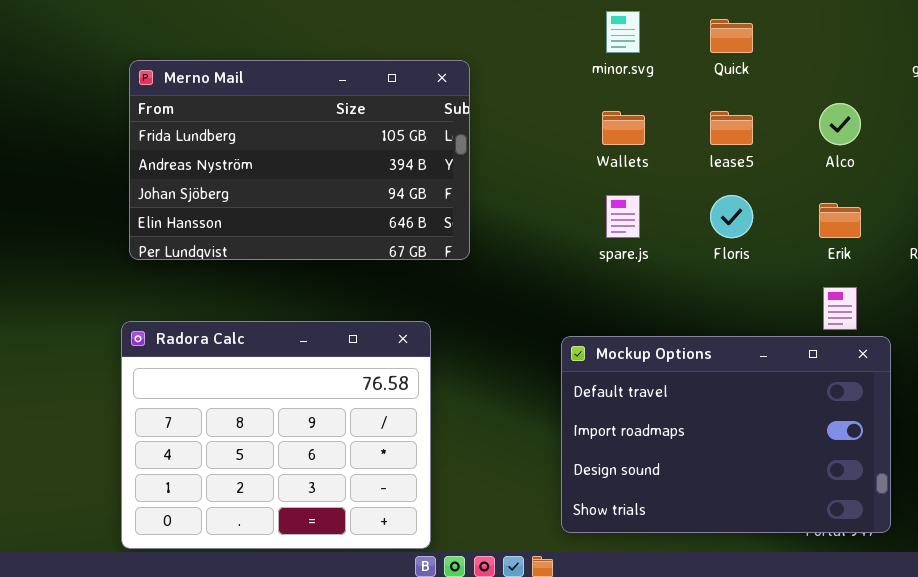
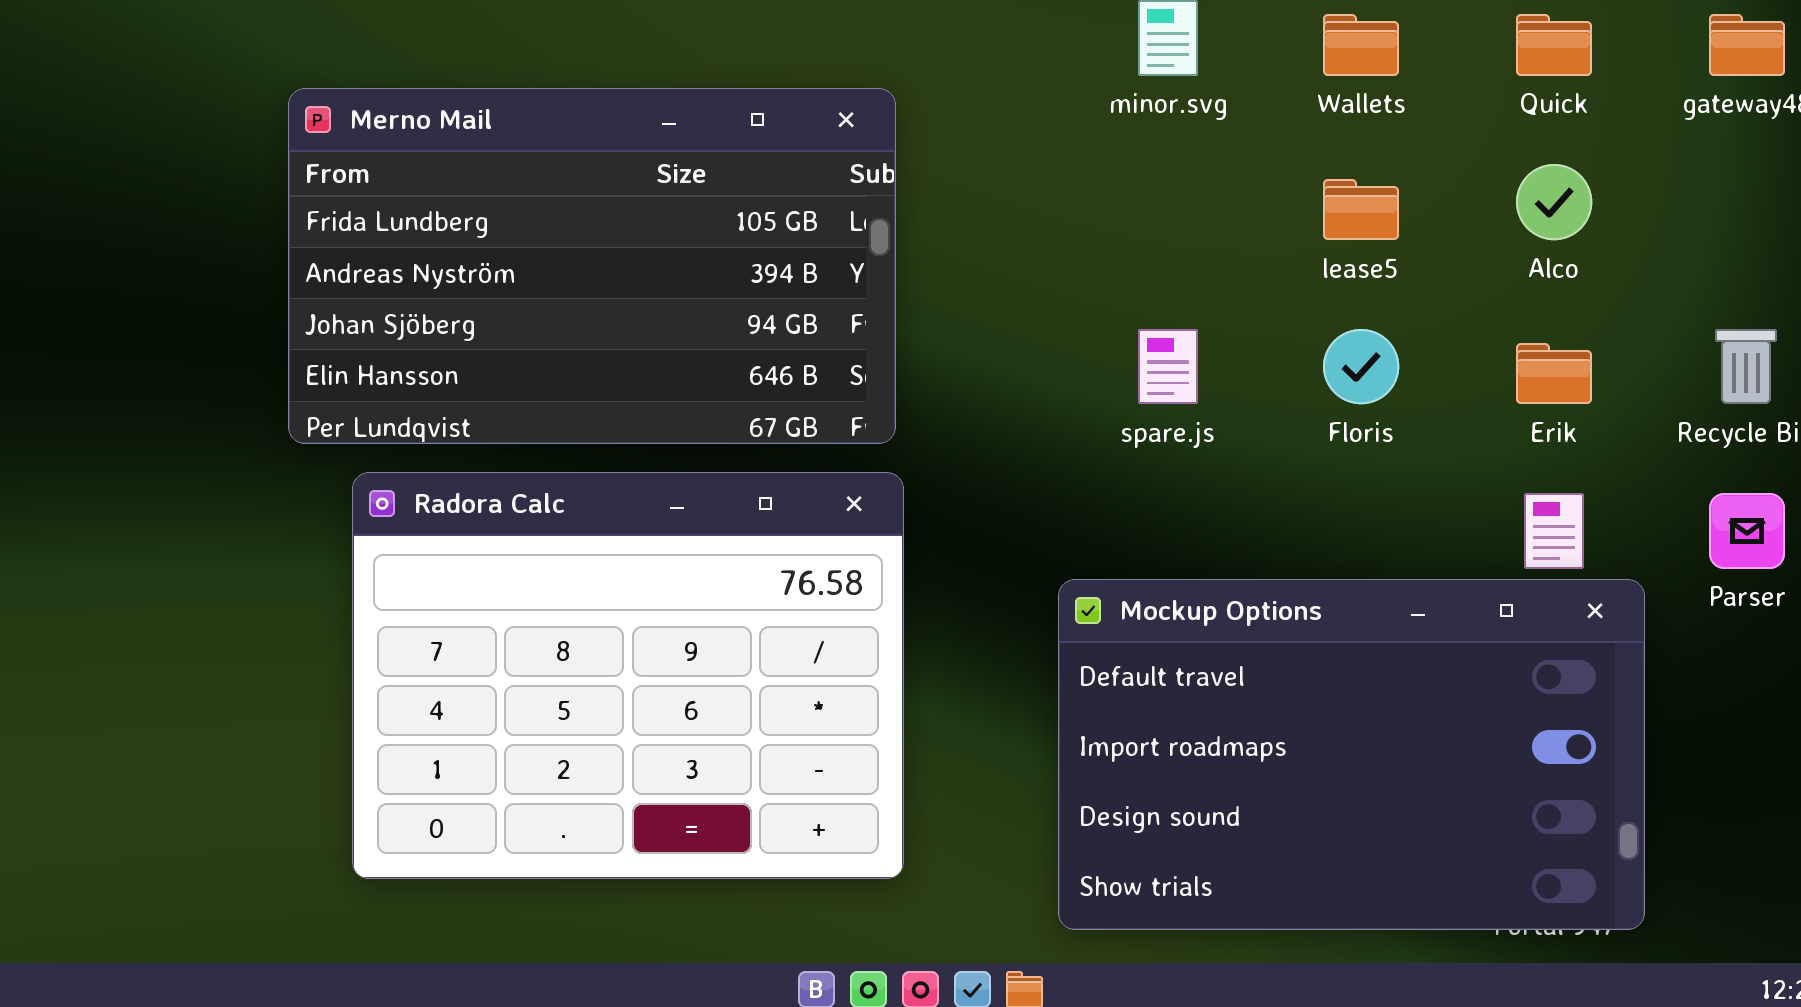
Quick: [710,19,753,53] -> [1516,14,1592,76], moved
Wallets: [602,111,645,145] -> [1323,14,1399,76], moved
Radora Calc: [121,321,431,549] -> [352,472,904,879], moved

